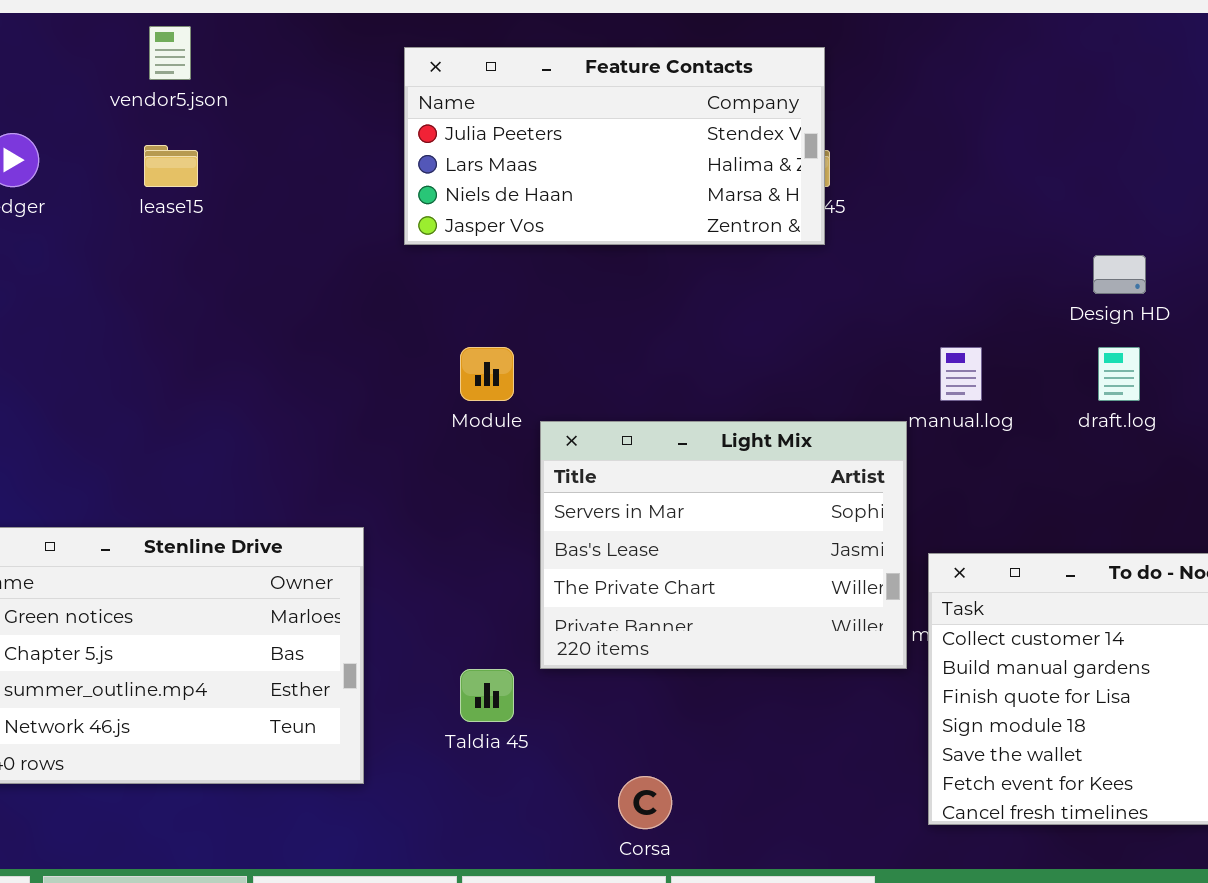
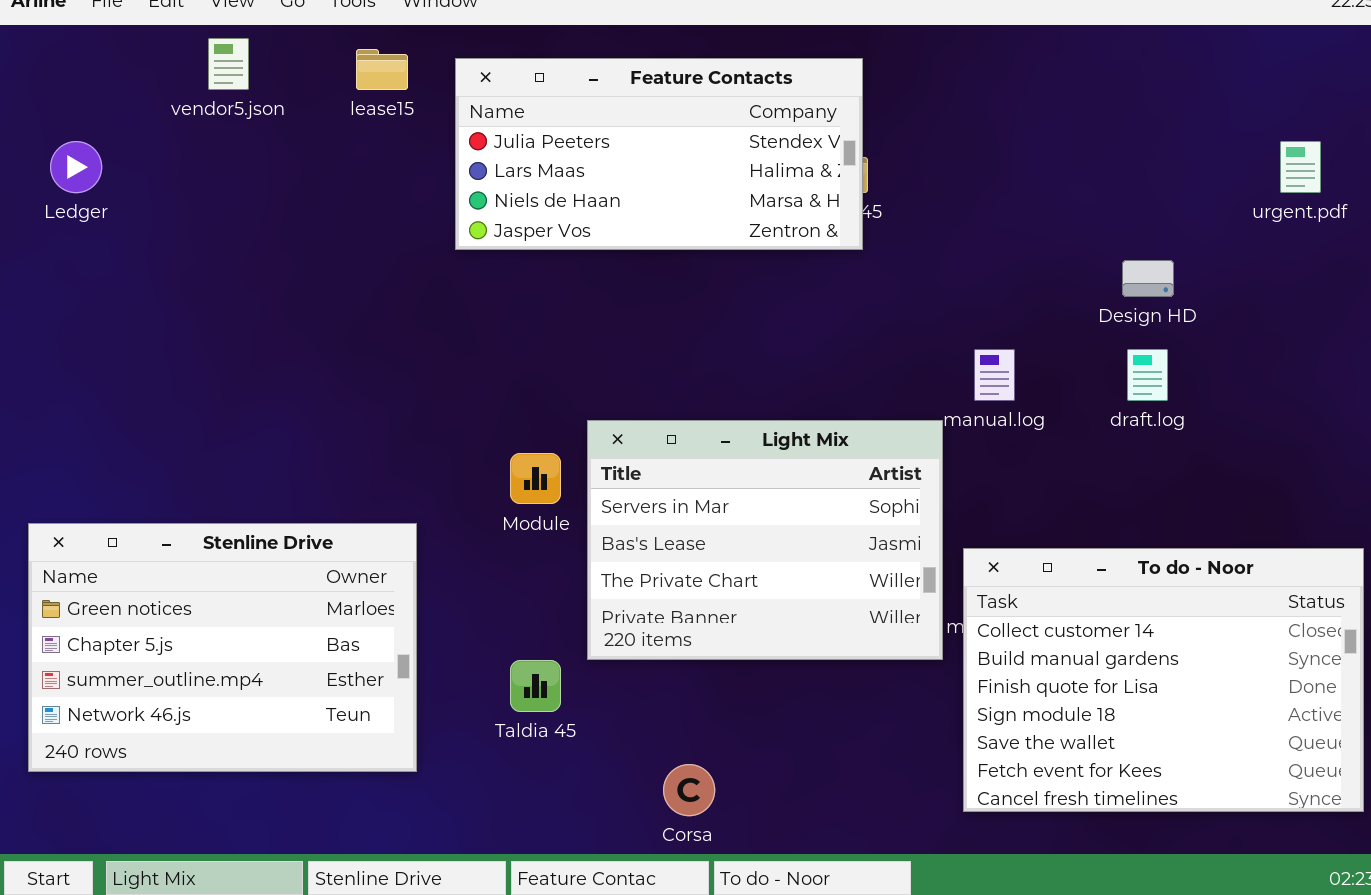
lease15: [144,145,198,187] -> [356,49,408,90], moved
Module: [460,347,514,401] -> [510,453,561,504], moved

